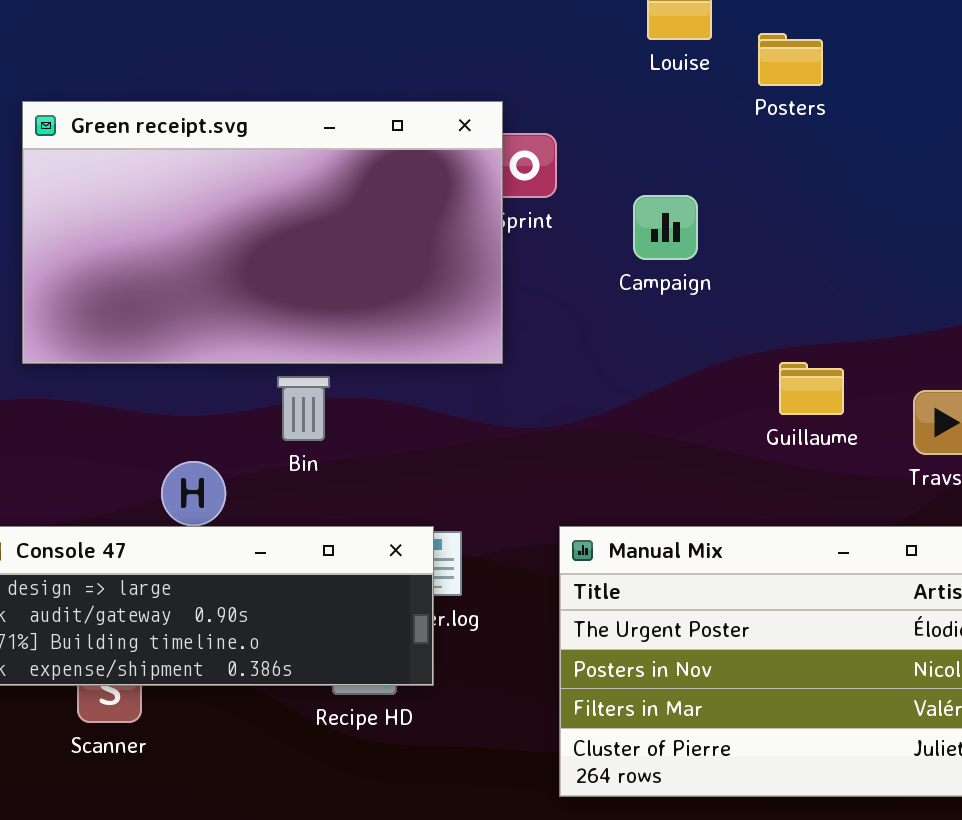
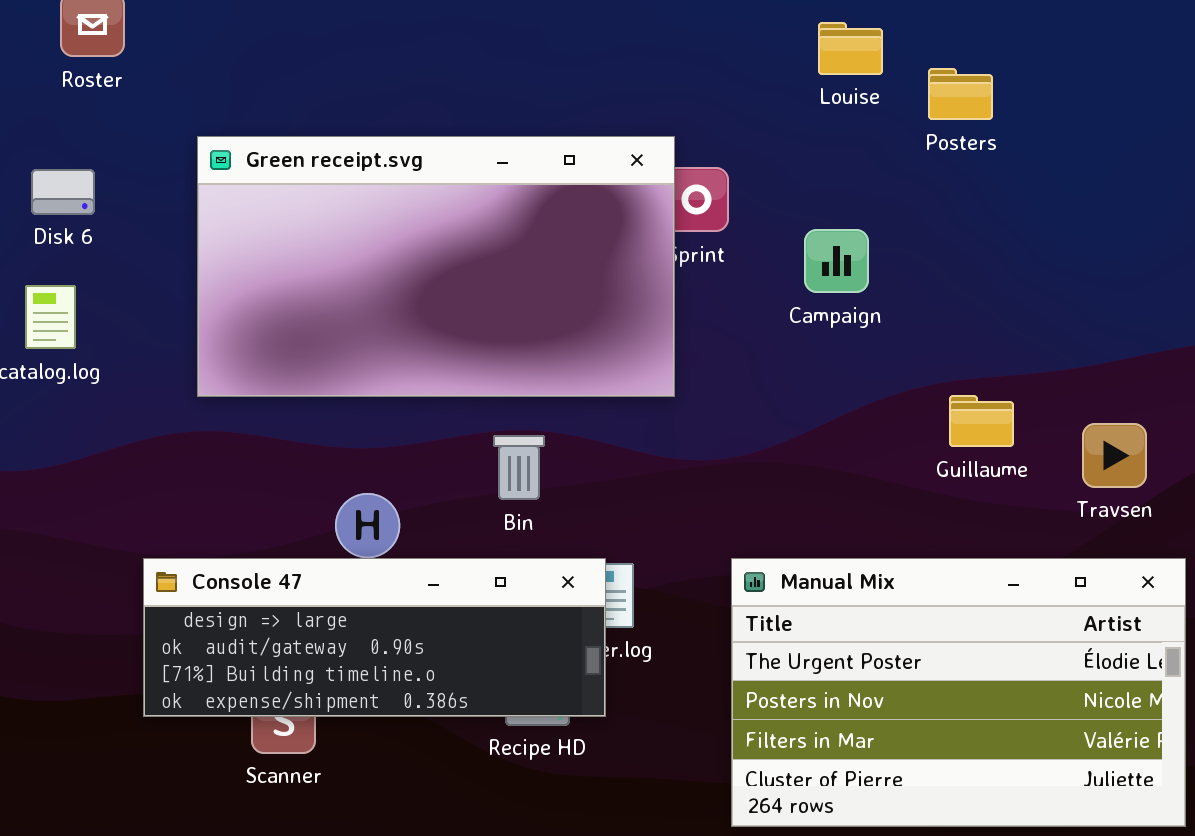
Bin: [277,376,330,441] -> [493,435,545,500], moved

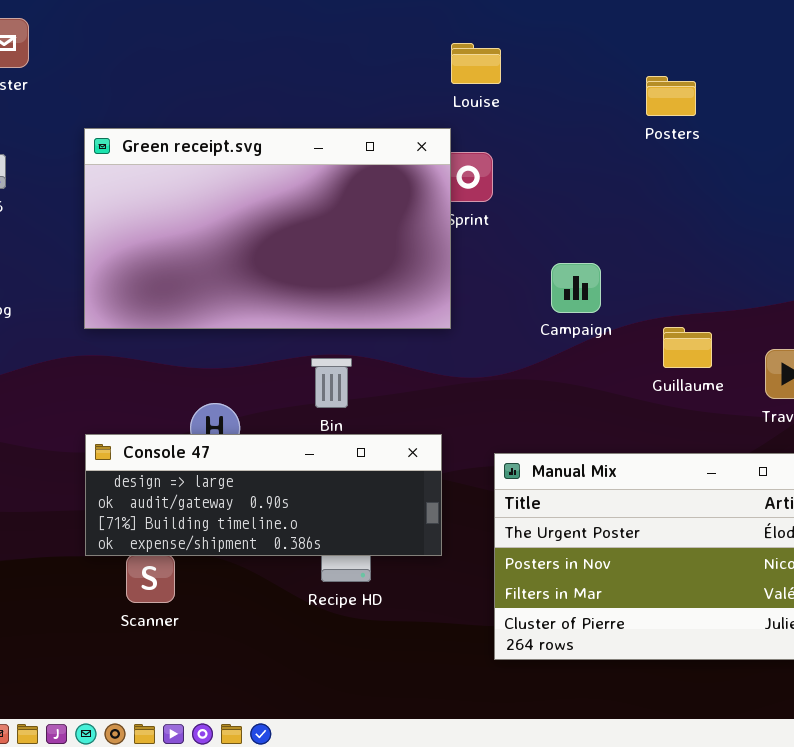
Louise: [818,22,883,75] -> [451,43,501,84], moved
Campaign: [804,229,869,293] -> [551,263,601,313], moved
Console 47: [143,558,606,717] -> [85,434,442,556], moved

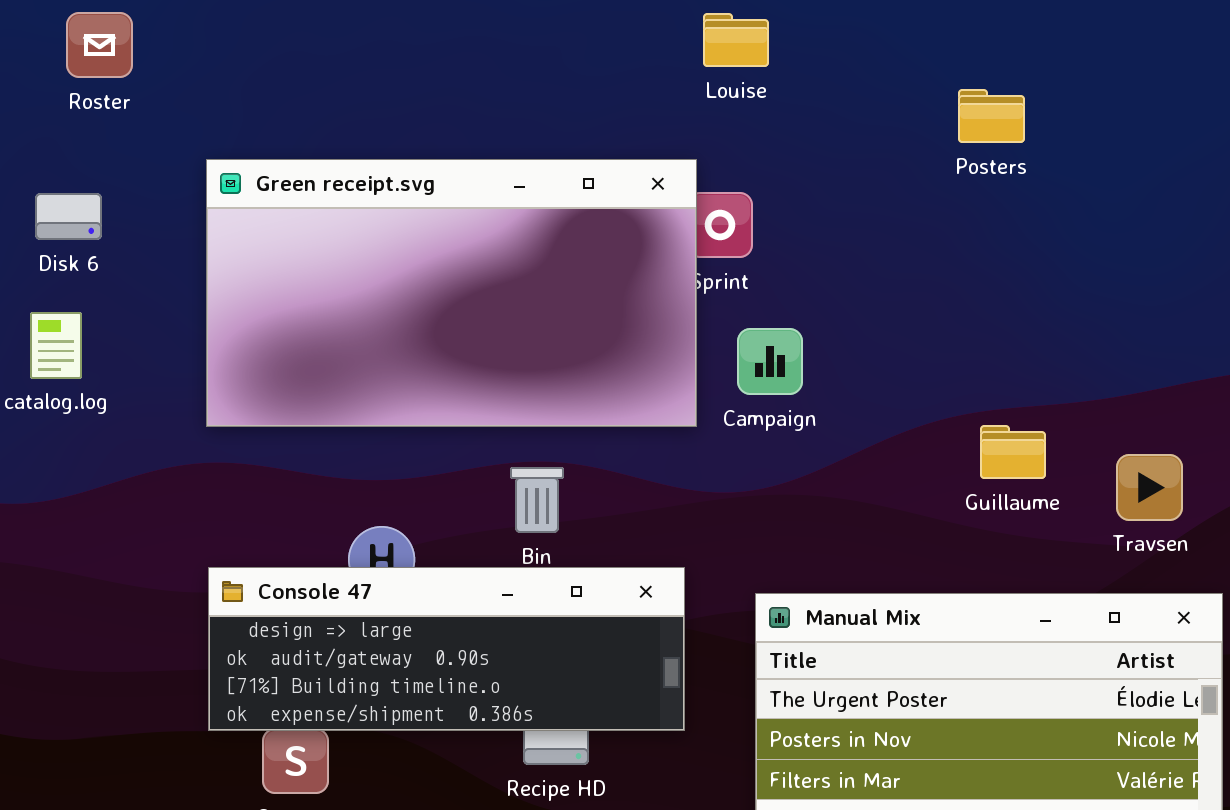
Louise: [451,43,501,84] -> [703,13,769,67], moved
Campaign: [551,263,601,313] -> [737,328,803,395], moved

